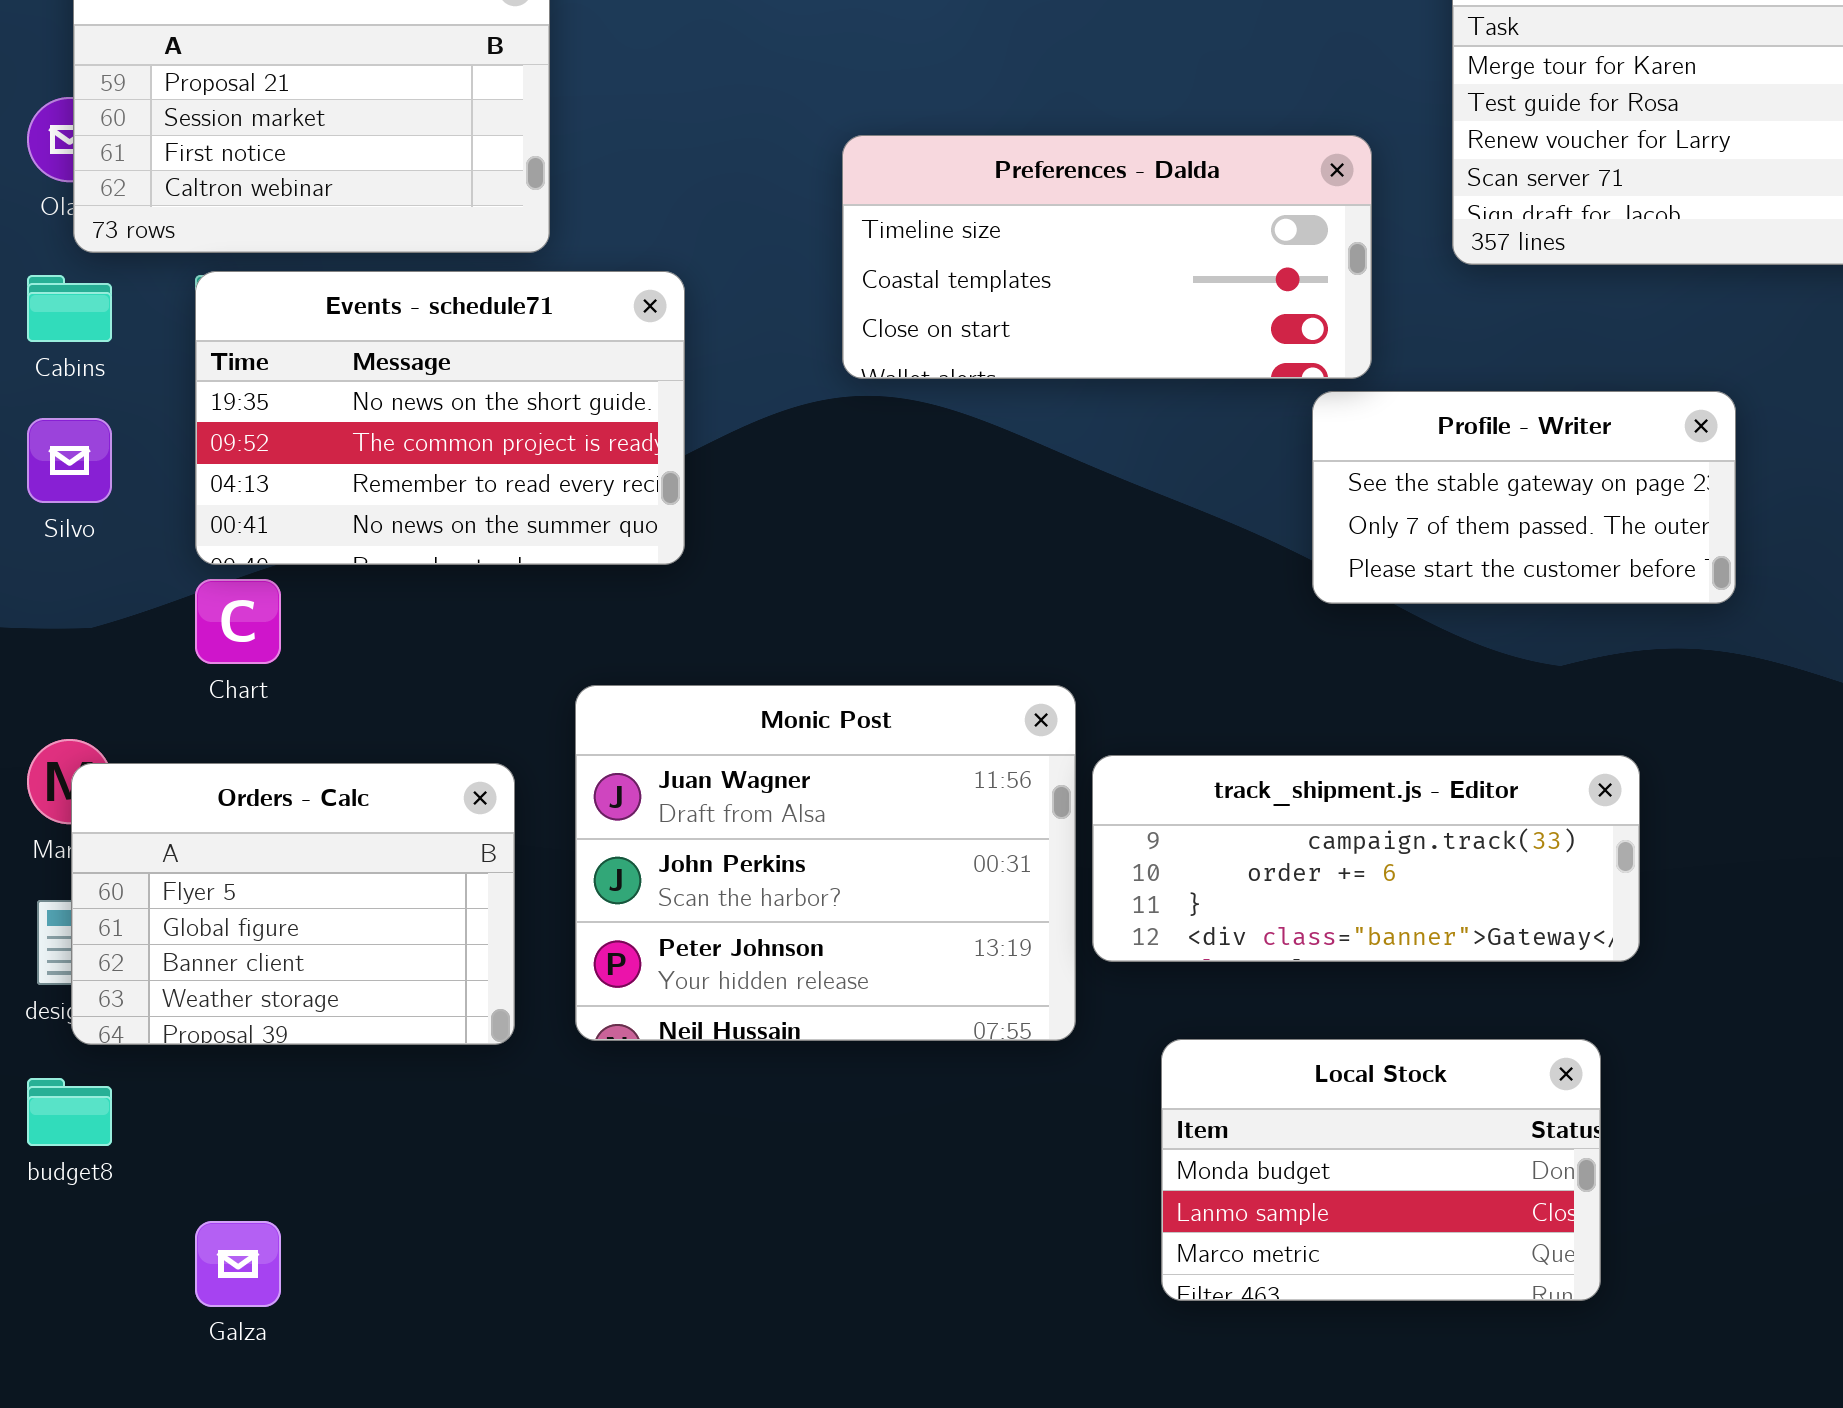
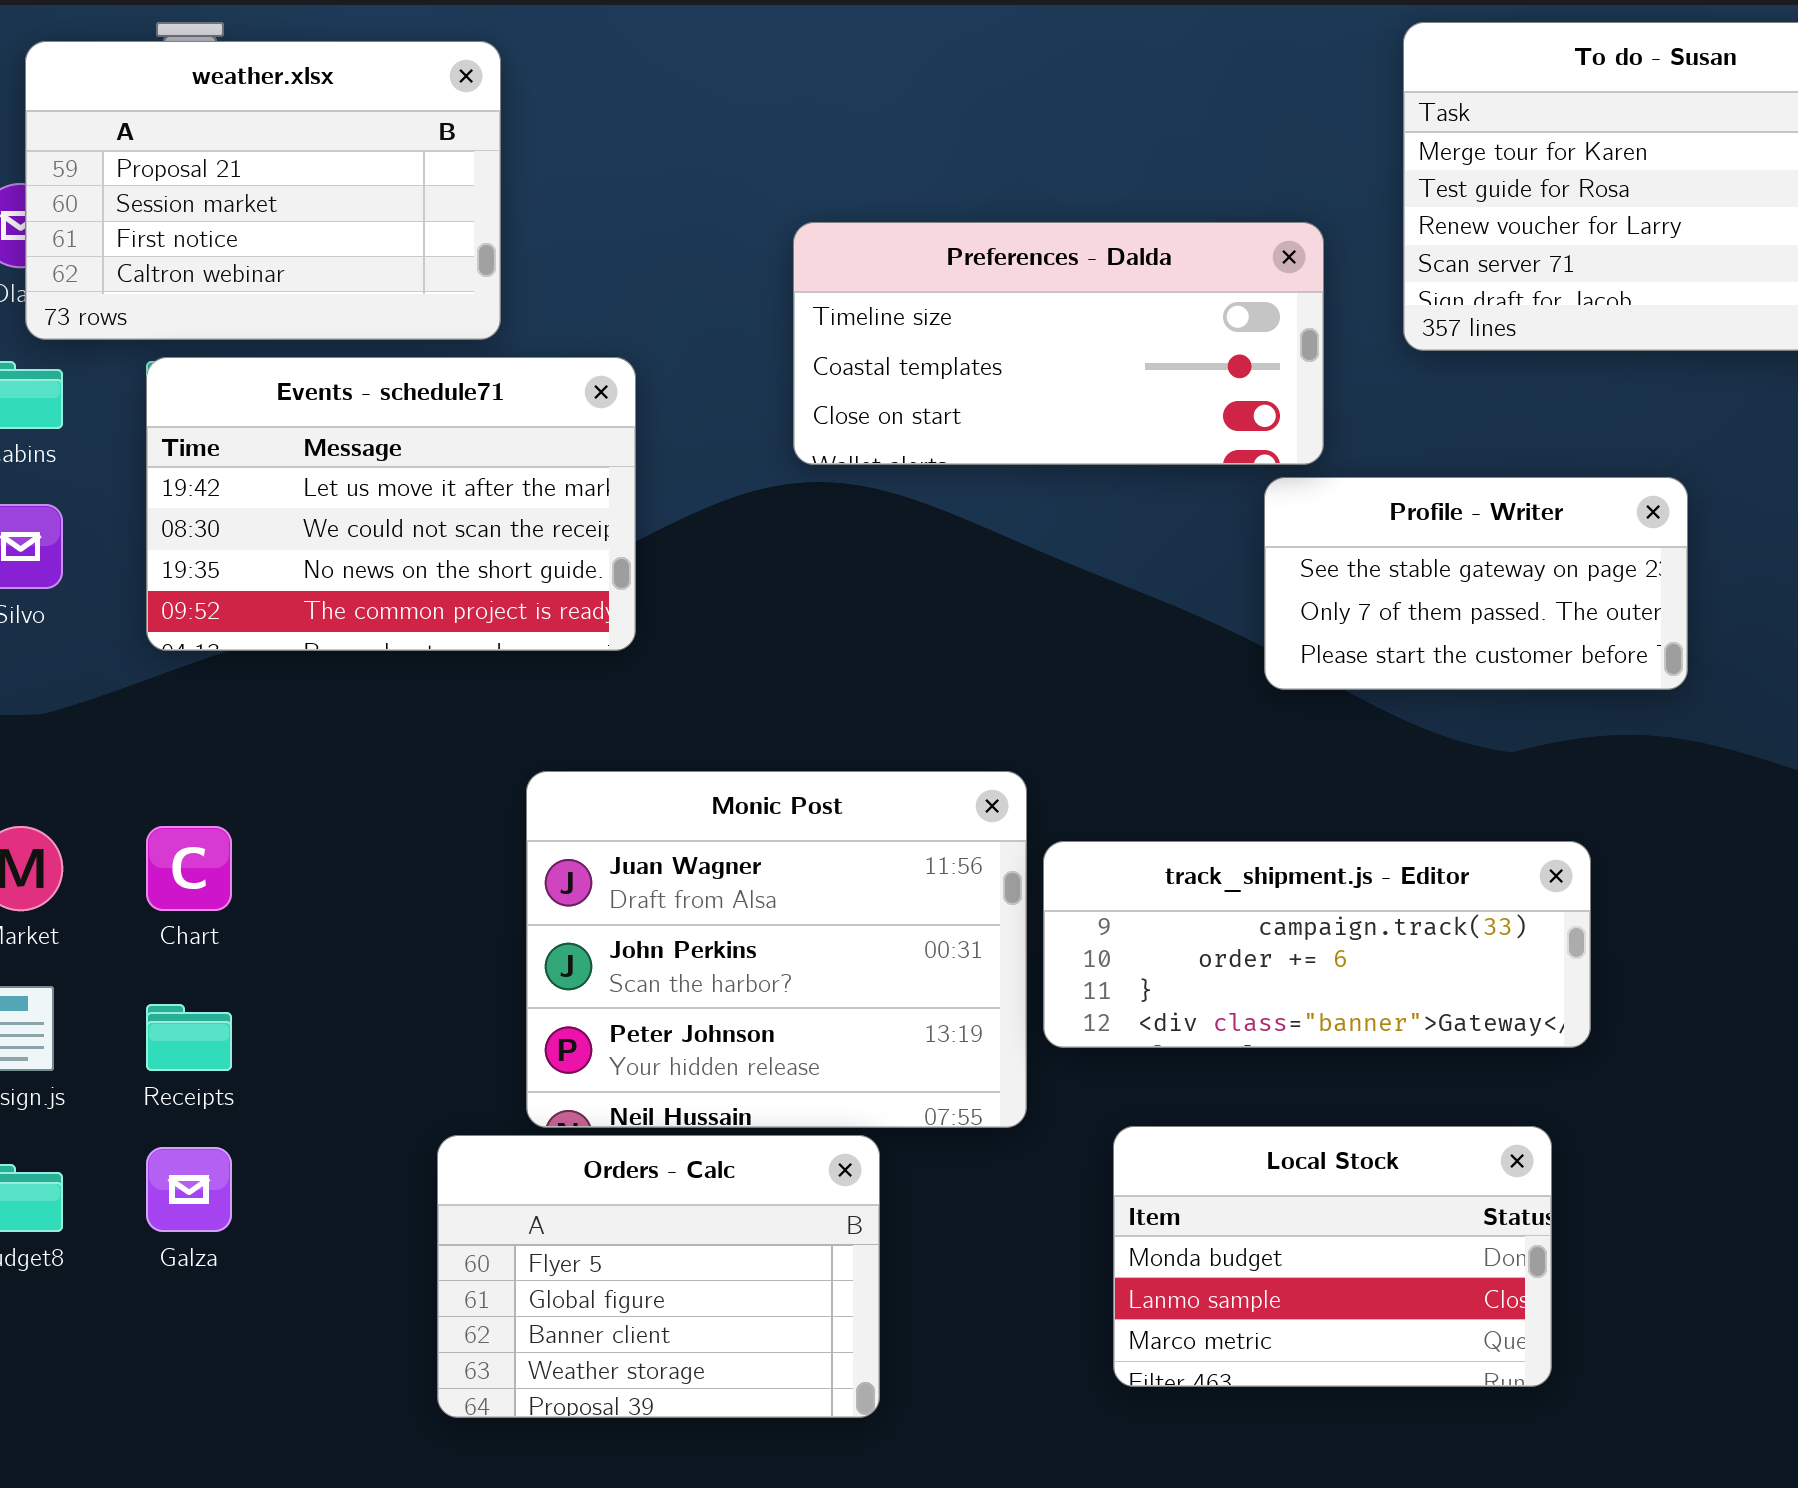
Events - schedule71: [195,271,685,565] -> [146,357,636,651], scrolled up 2 rows
Chart: [195,579,281,664] -> [146,826,232,911], moved
Orders - Calc: [71,763,515,1045] -> [437,1135,880,1418], moved
Galza: [195,1221,281,1307] -> [146,1147,232,1232], moved

